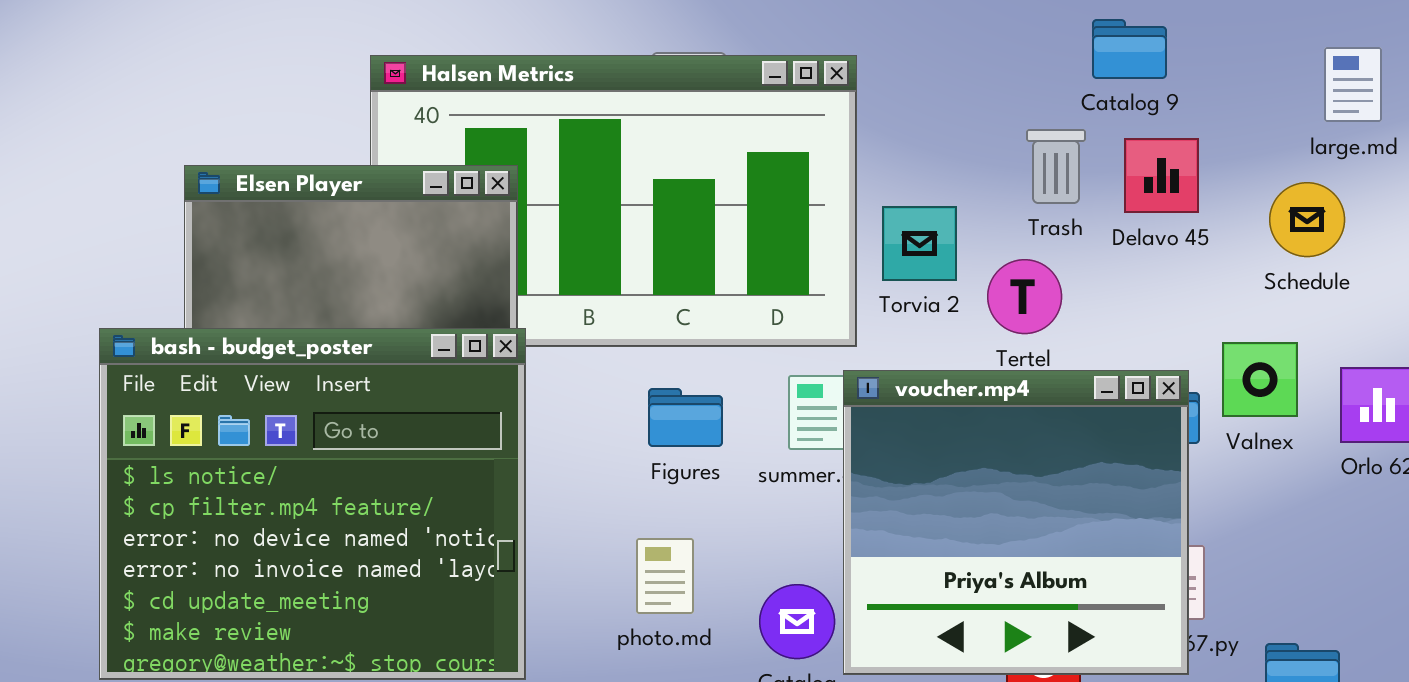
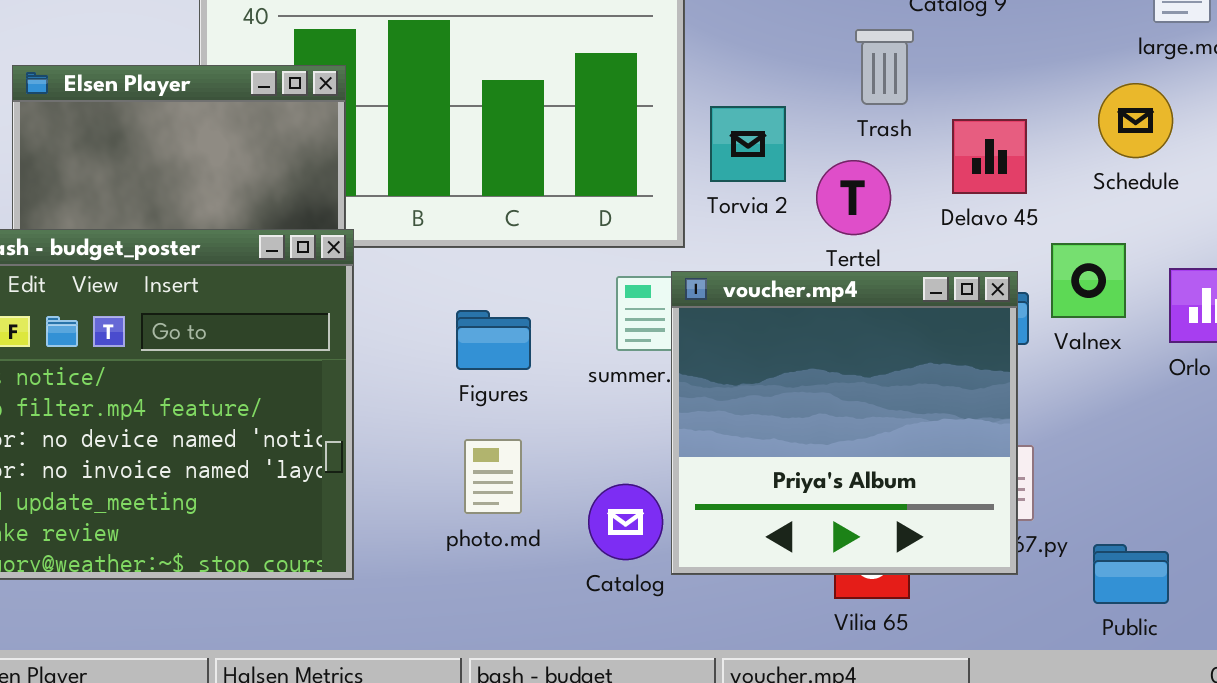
Delavo 45: [1124,138,1199,213] -> [952,119,1027,194], moved
Figures: [648,388,723,447] -> [456,310,531,370], moved

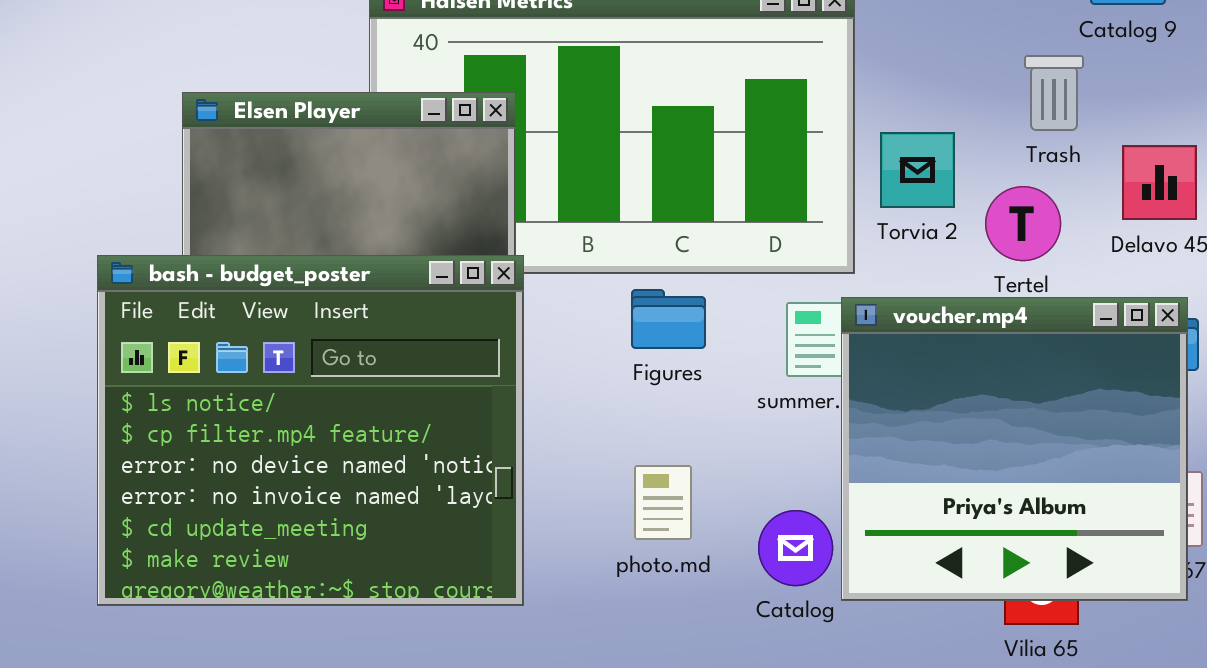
Figures: [456,310,531,370] -> [631,289,706,349], moved

